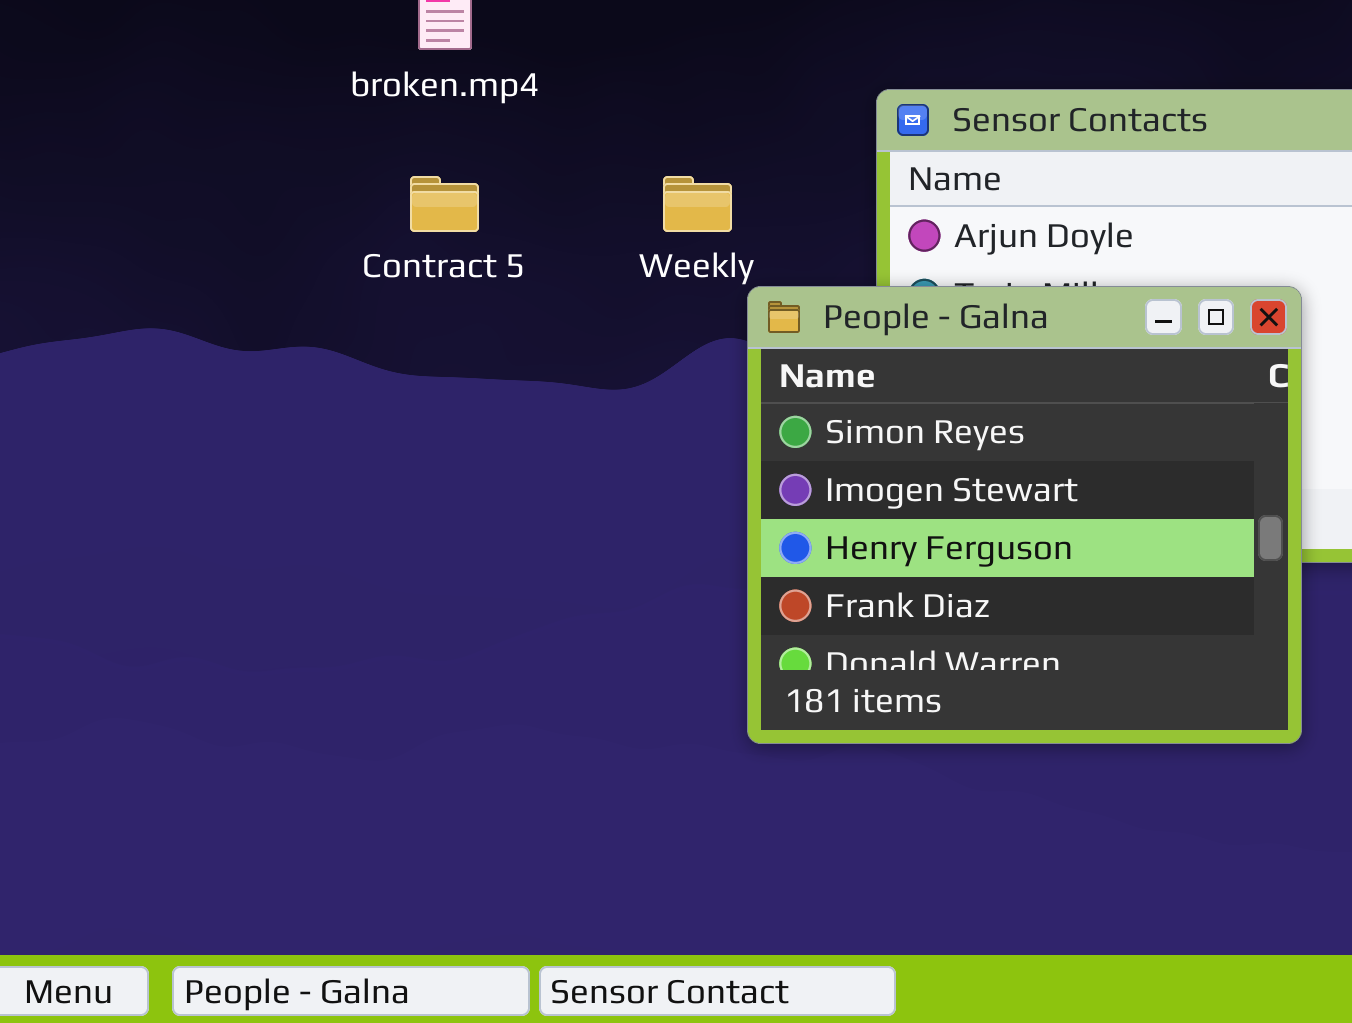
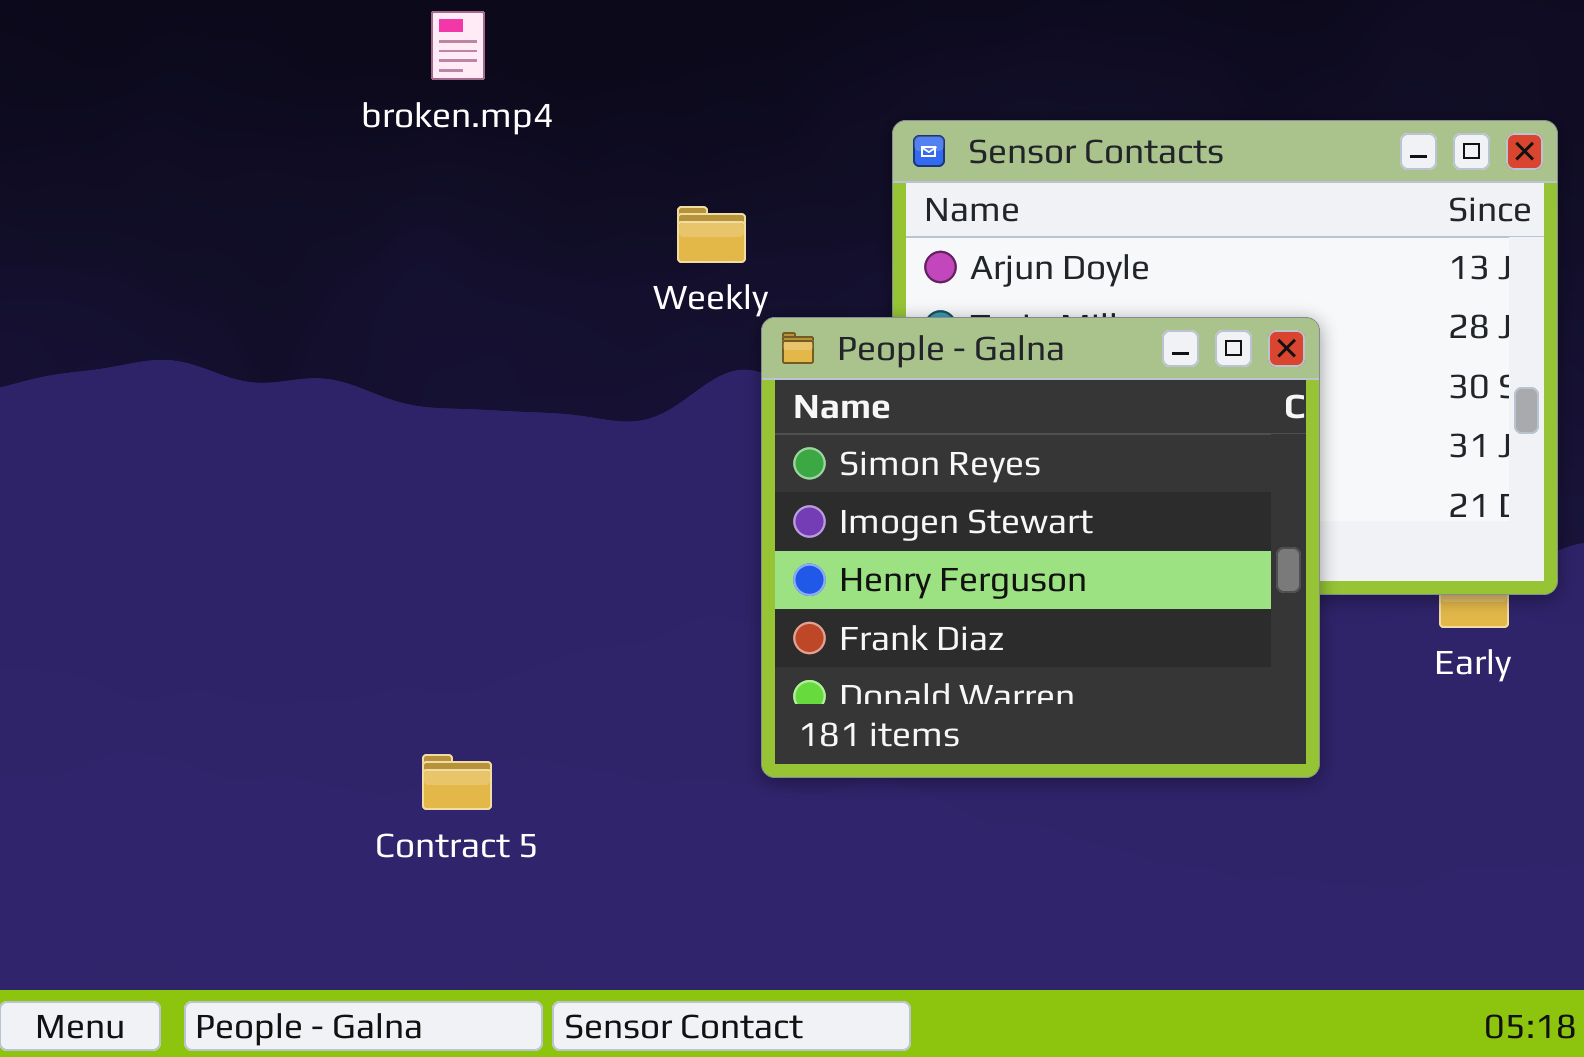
Contract 5: [410,176,479,232] -> [422,754,492,810], moved

